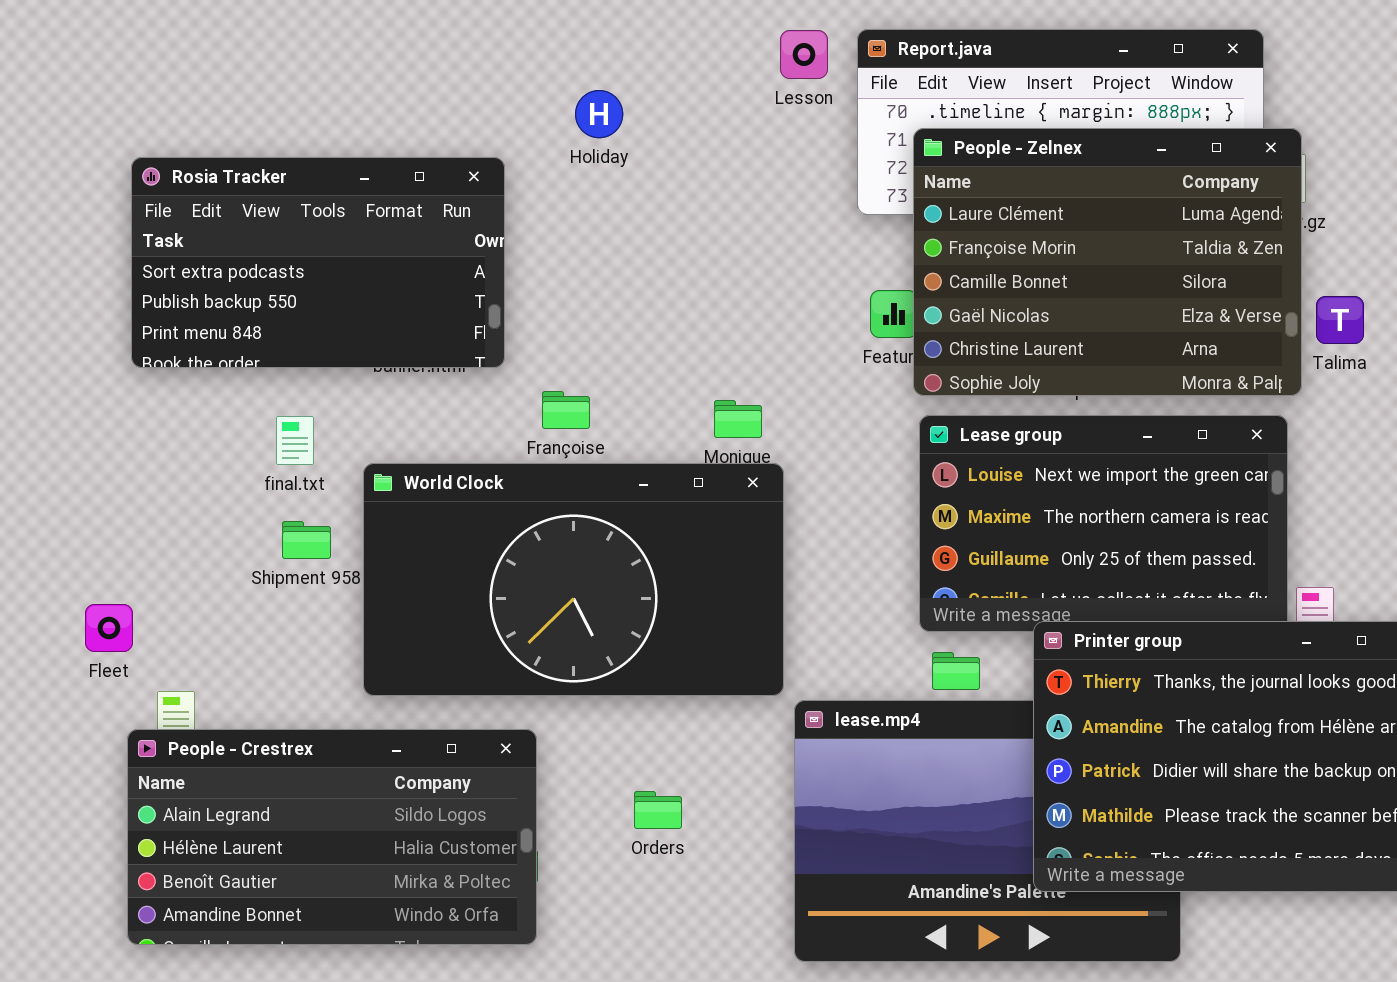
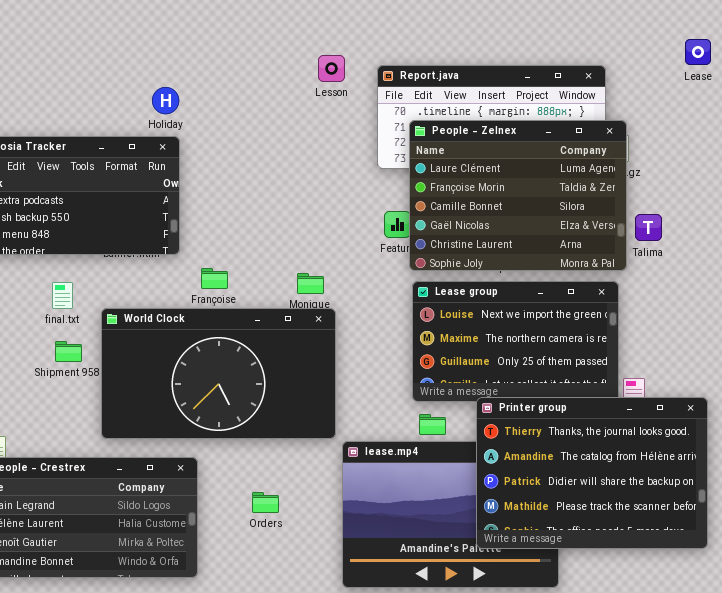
Lesson: [780,30,828,79] -> [318,55,345,82], moved
Holiday: [575,90,623,138] -> [152,87,179,114], moved

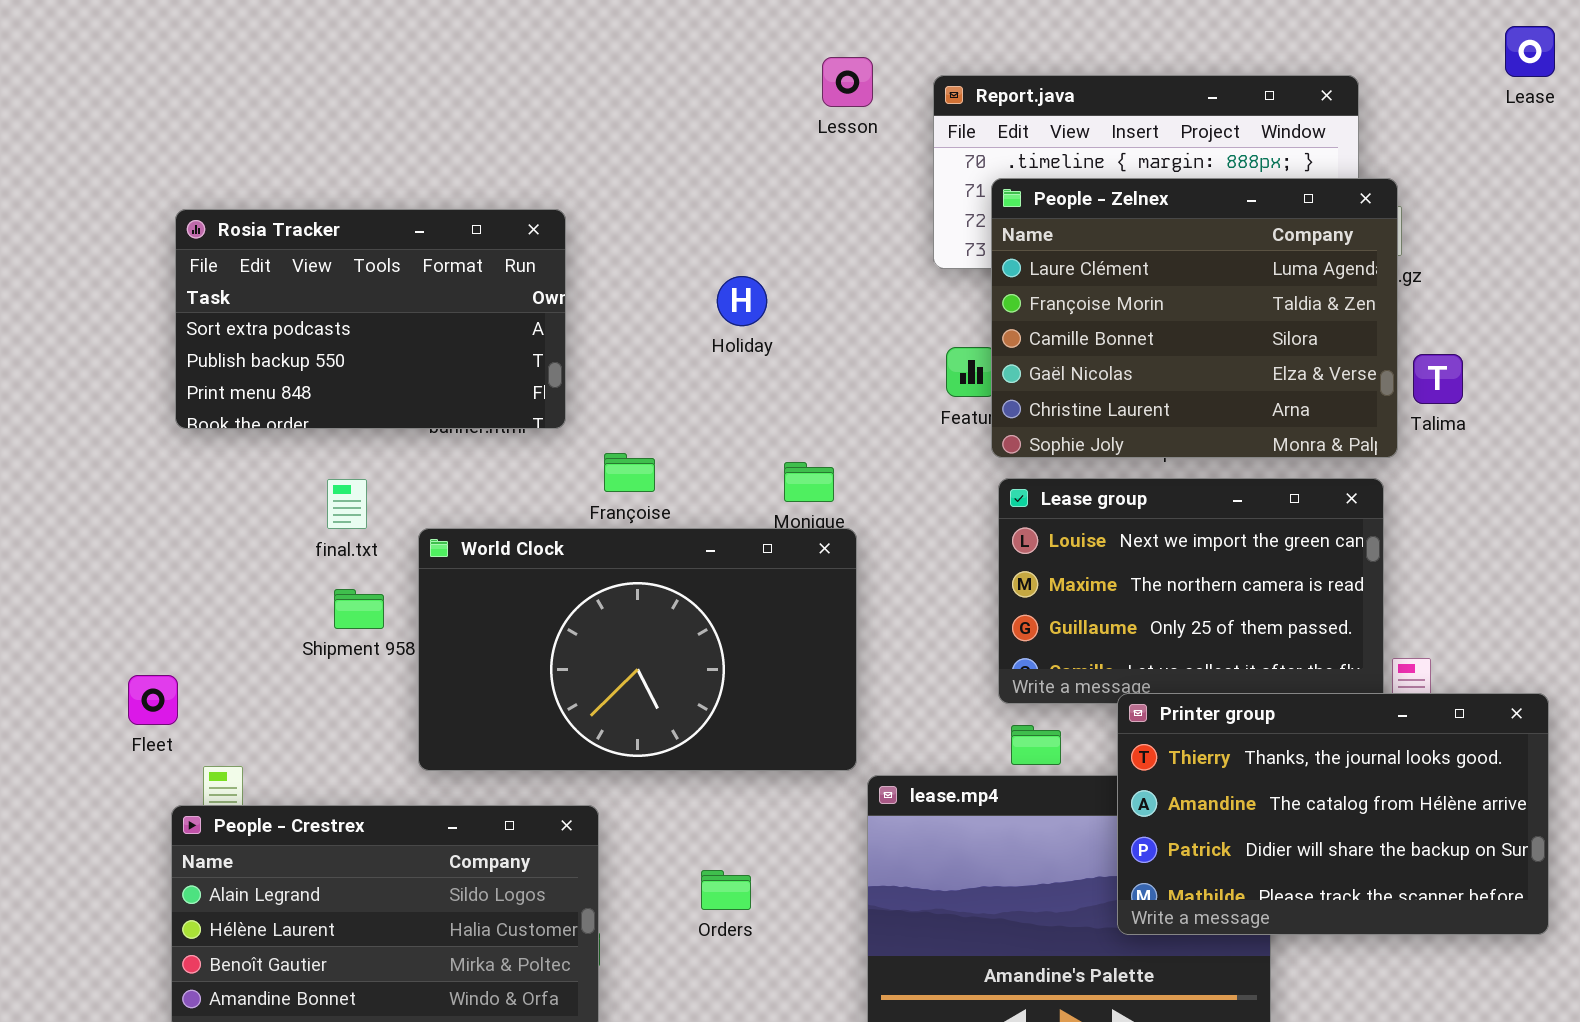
Holiday: [152,87,179,114] -> [717,276,767,326], moved
Printer group: [476,397,708,549] -> [1117,693,1549,935], resized

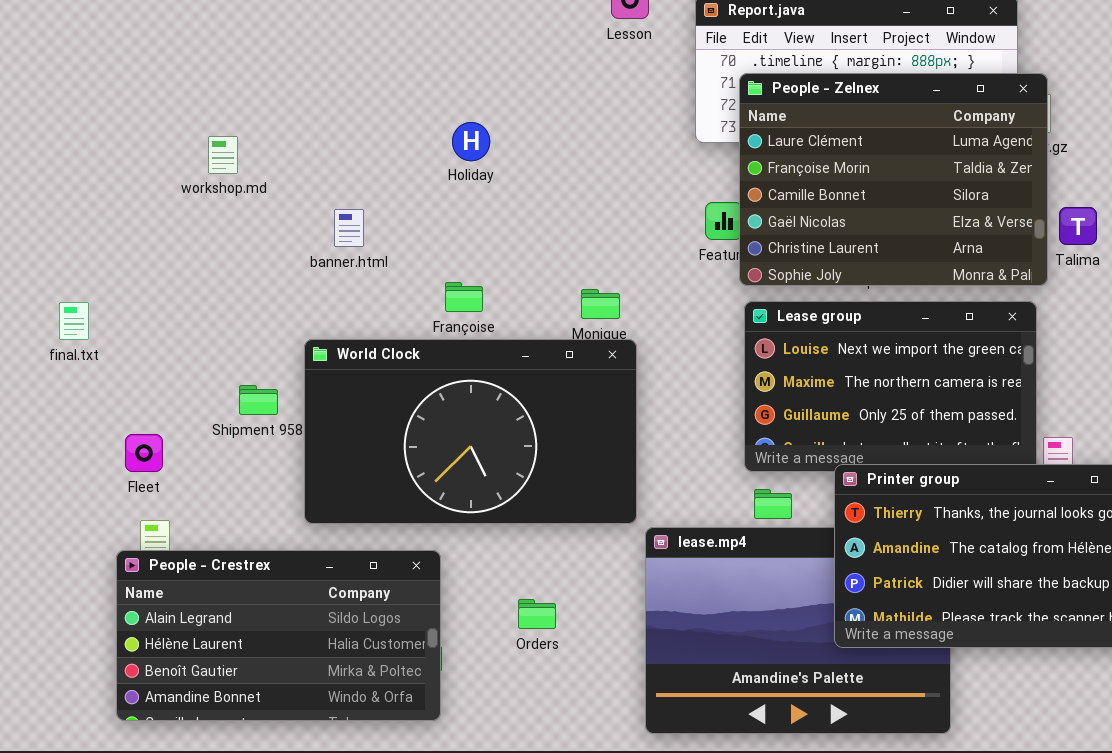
Rosia Tracker: [175,209,566,429] -> none, closed
Holiday: [717,276,767,326] -> [452,122,490,161], moved
final.txt: [327,479,367,529] -> [59,302,89,340], moved
Fleet: [128,675,178,725] -> [125,434,163,472], moved

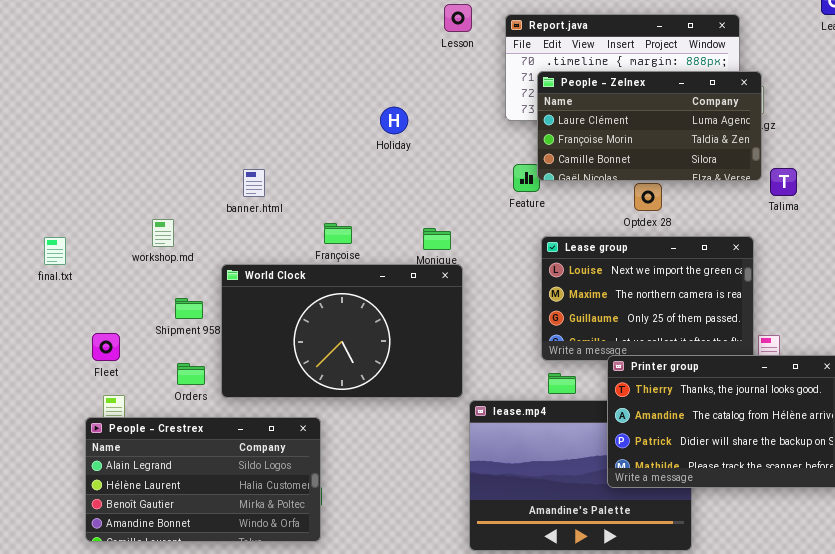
People - Zelnex: [739,73,1048,286] -> [537,71,762,181], resized
Holiday: [452,122,490,161] -> [380,107,408,134], moved
workshop.md: [208,136,238,174] -> [152,219,174,247], moved
Orders: [518,599,556,629] -> [177,363,205,385], moved

